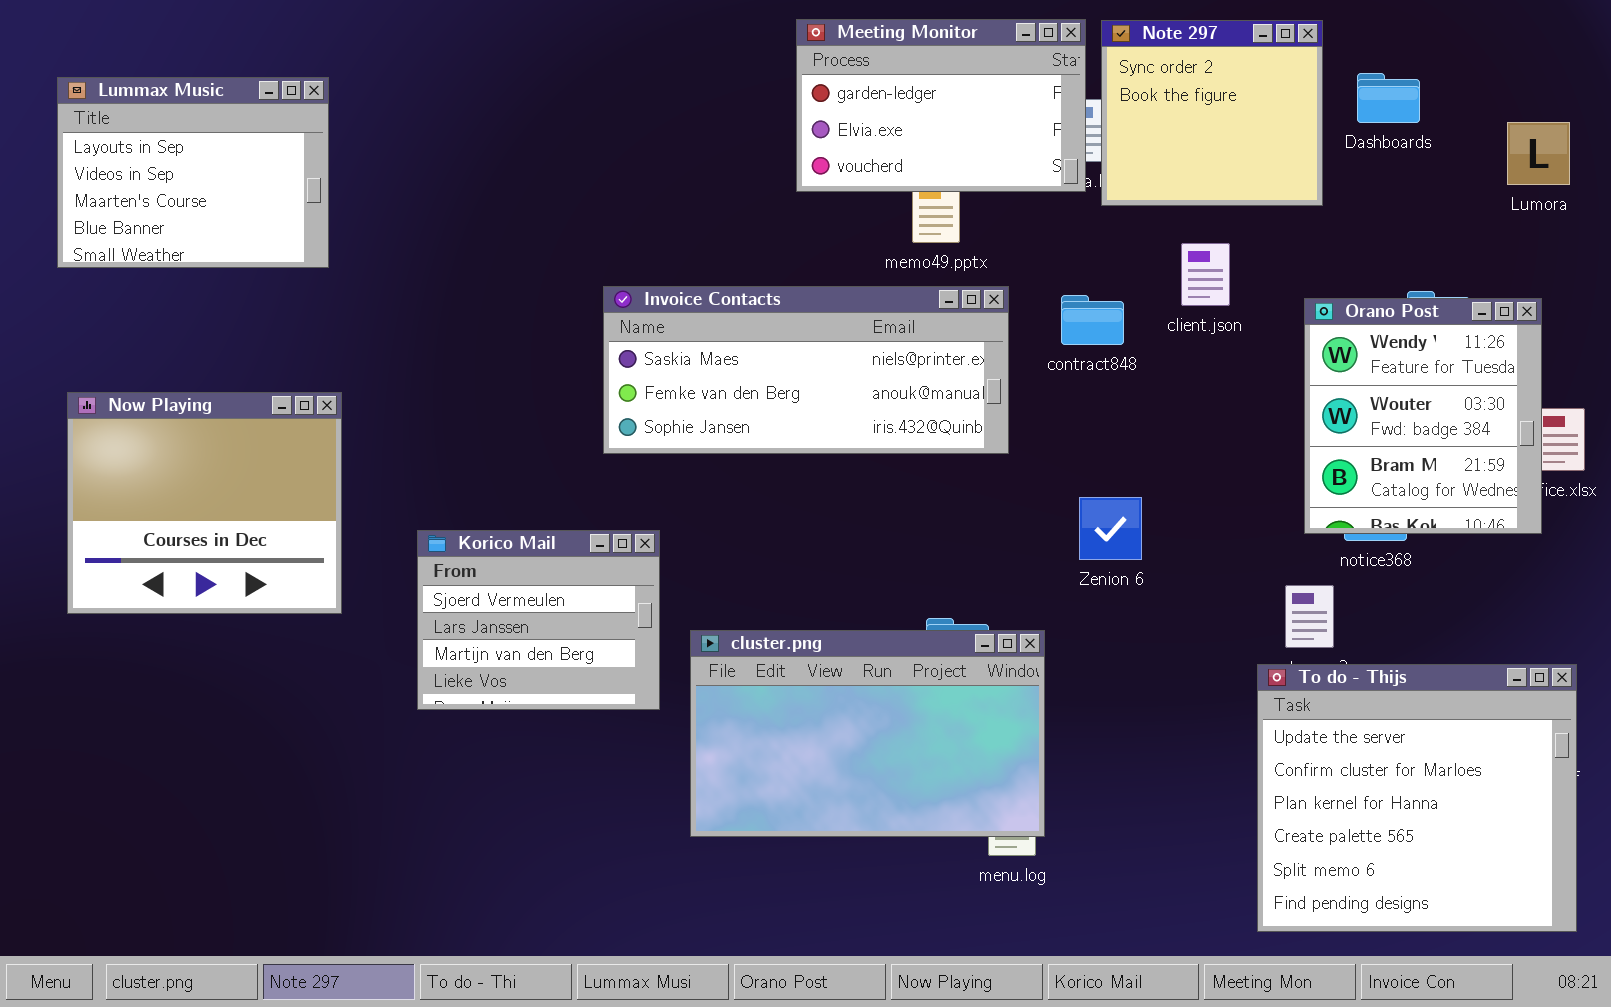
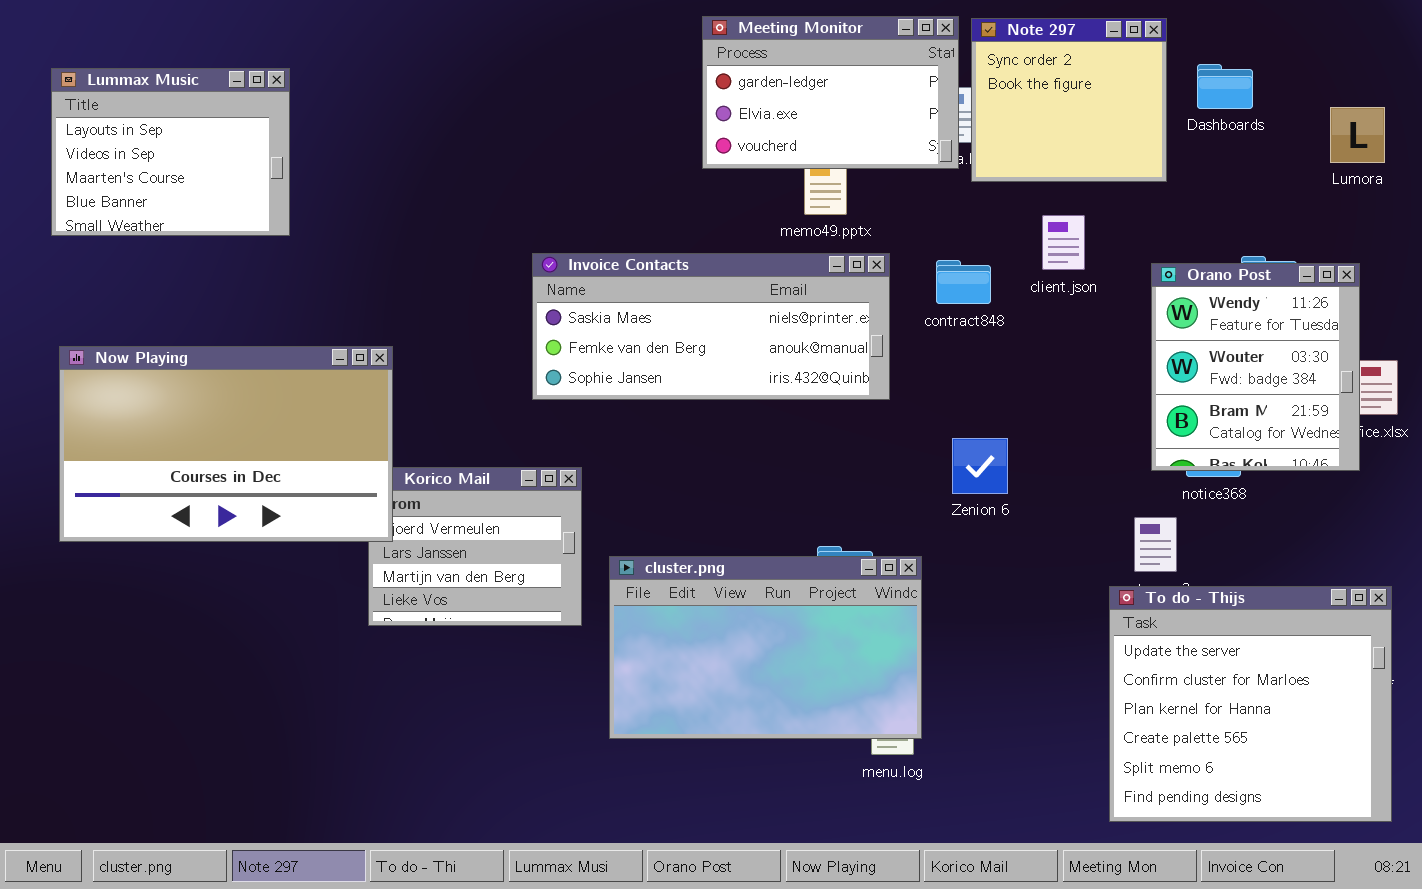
Now Playing: [67,392,342,614] -> [59,346,393,542], resized

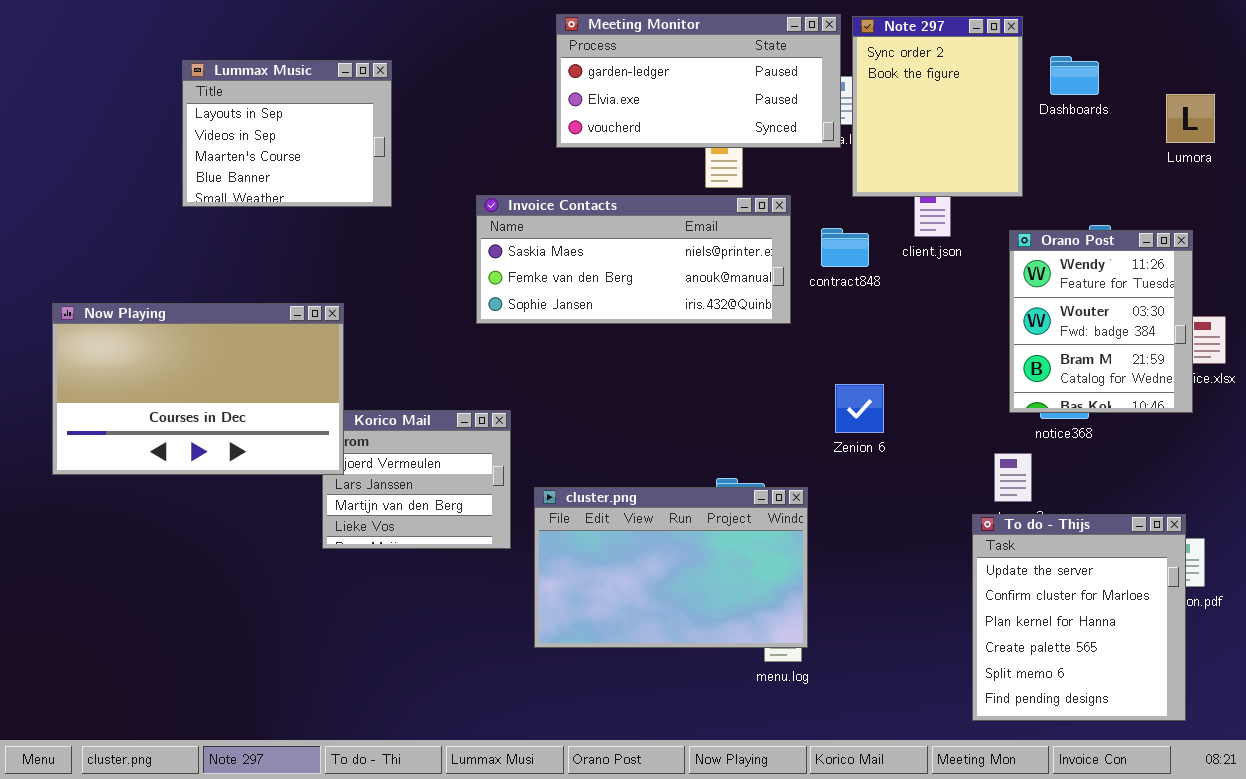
Meeting Monitor: [702,16,959,169] -> [556,14,841,148], resized
Note 297: [971,18,1167,182] -> [852,16,1023,197], resized
Lummax Music: [51,68,290,236] -> [182,60,392,207], moved
Invoice Contacts: [532,253,890,400] -> [476,195,791,324], moved
To do - Thijs: [1109,586,1392,822] -> [972,514,1186,721], resized

